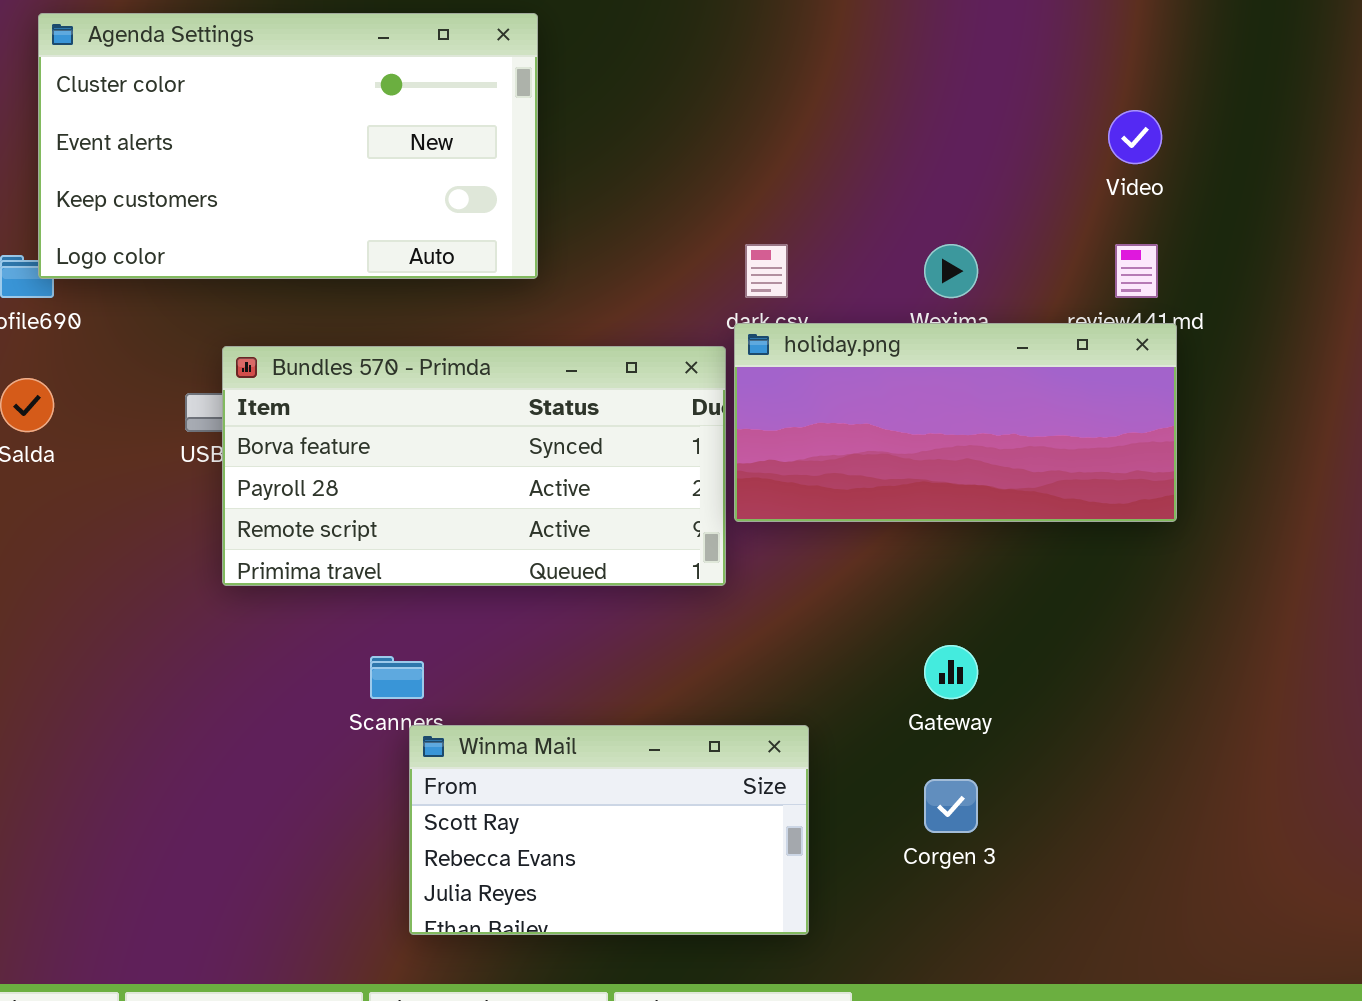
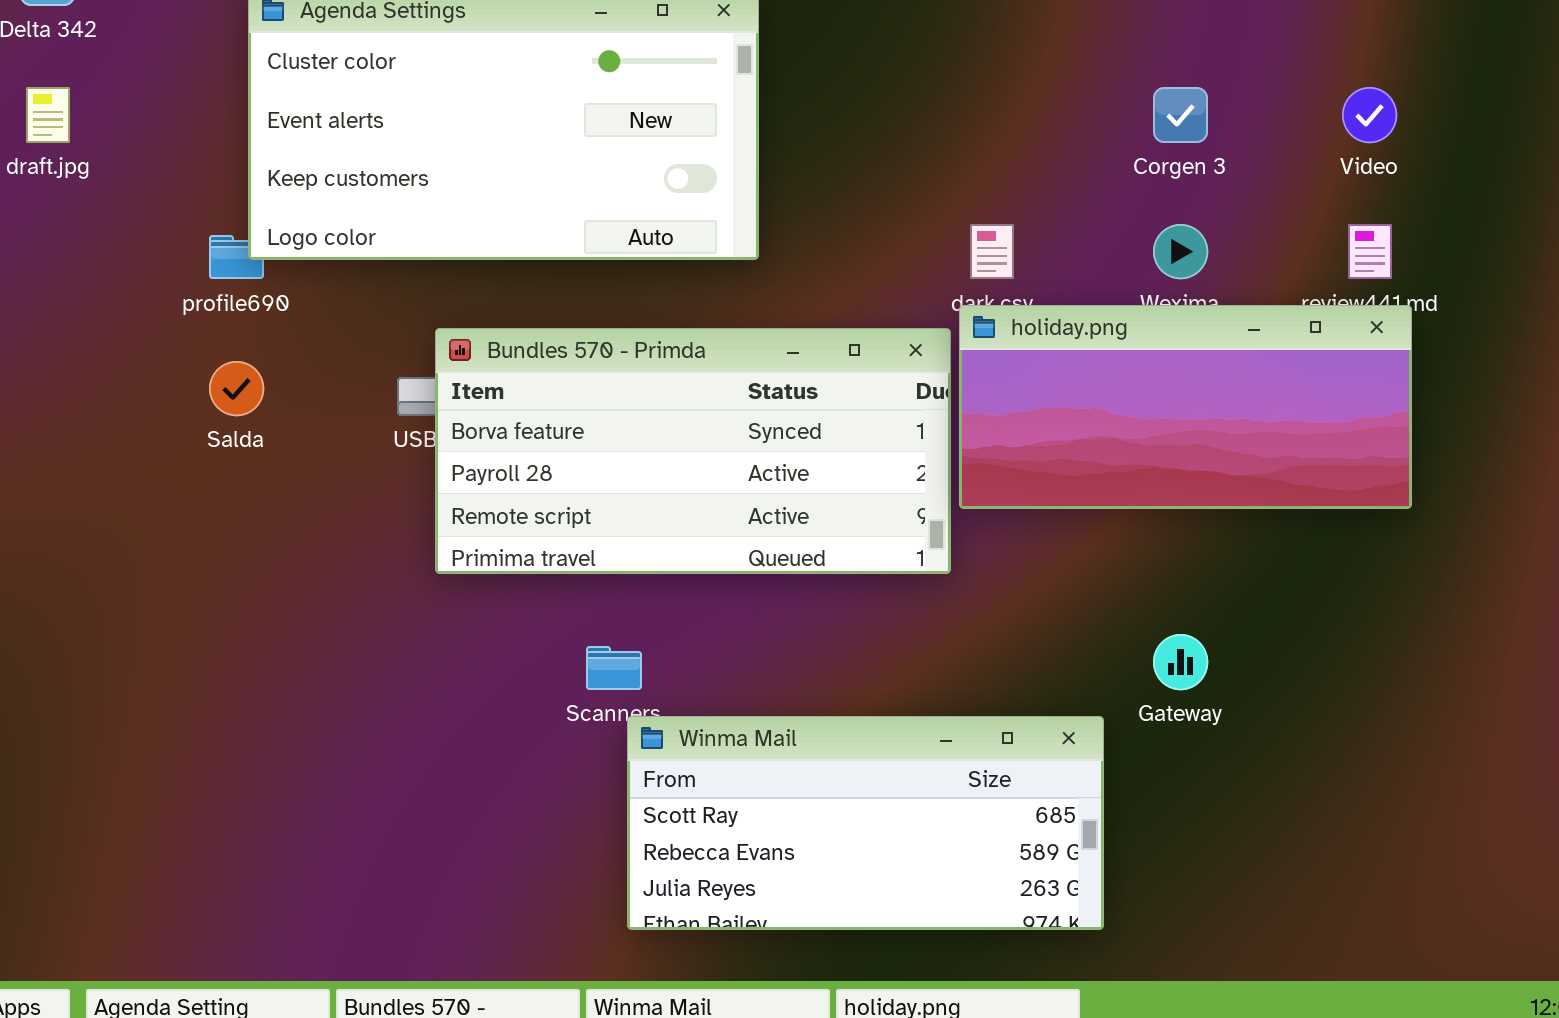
Winma Mail: [409,725,809,935] -> [627,716,1104,930], resized
Corgen 3: [924,779,978,833] -> [1153,87,1208,143], moved

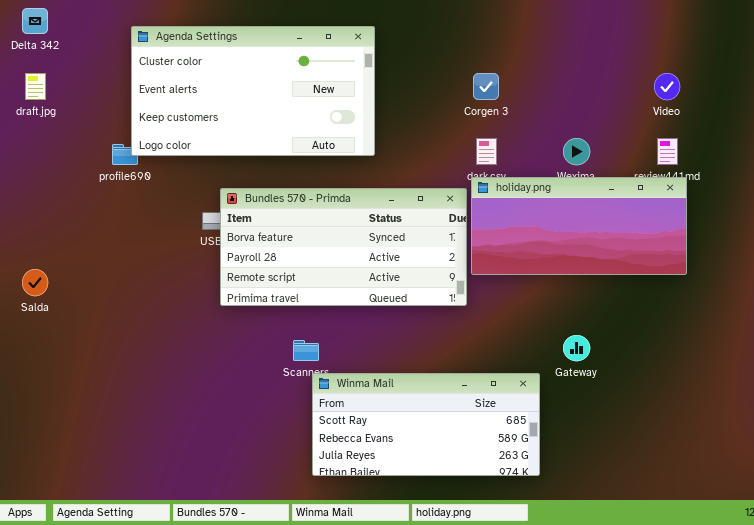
Corgen 3: [1153,87,1208,143] -> [473,73,499,100], moved
Salda: [209,361,264,416] -> [22,269,48,296], moved

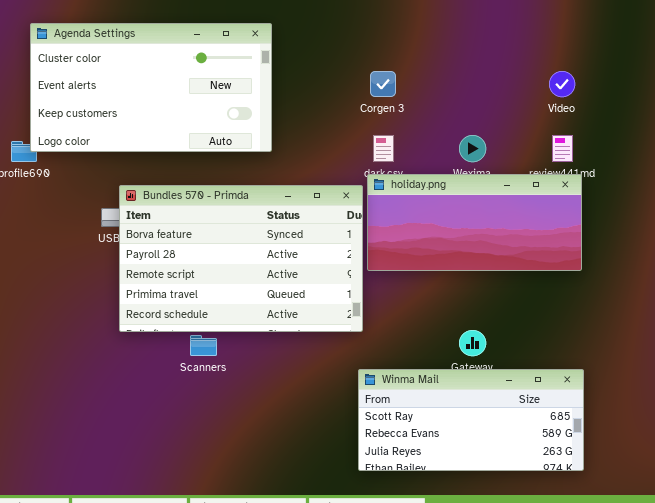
Bundles 570 - Primda: [220,188,467,306] -> [119,185,363,332], resized
Winma Mail: [312,373,540,476] -> [358,369,584,471], moved

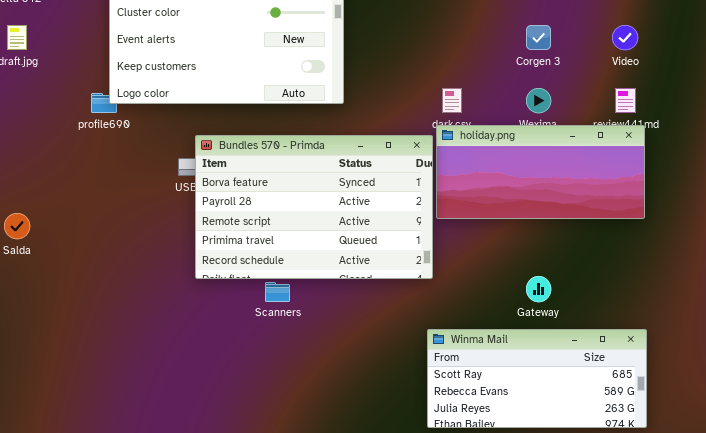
Corgen 3: [370,71,396,97] -> [526,25,551,50], moved
Winma Mail: [358,369,584,471] -> [427,329,647,428], moved

